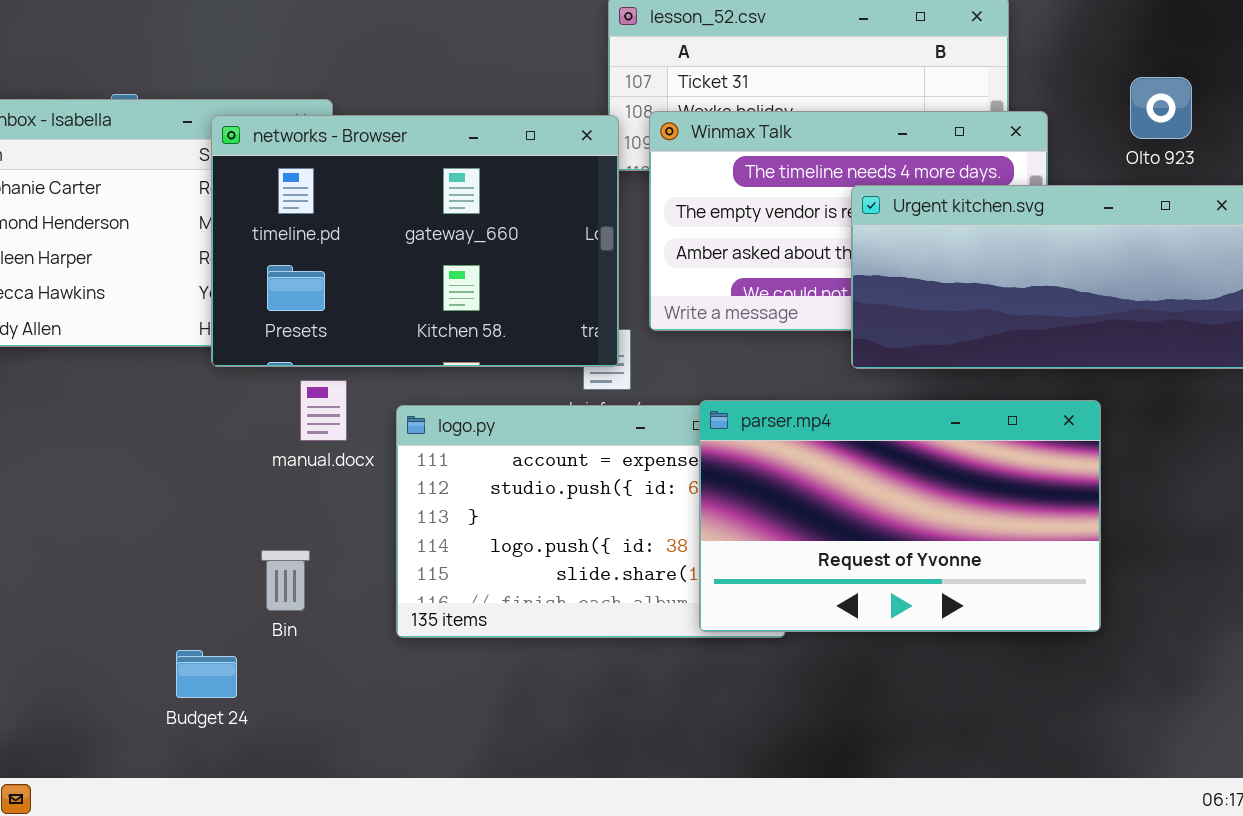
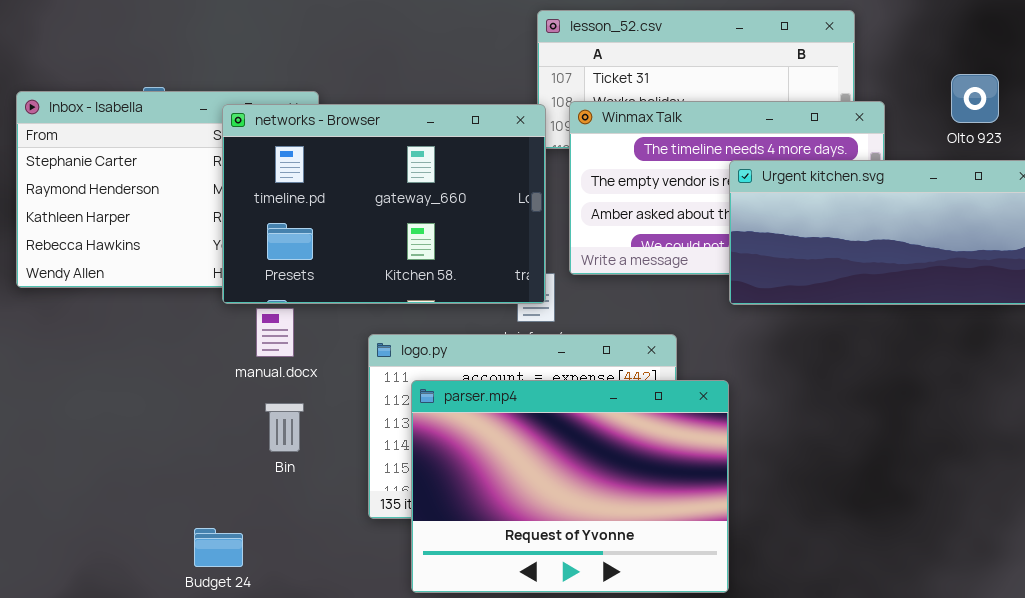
manual.docx: [300,380,347,441] -> [256,308,294,357], moved
parser.mp4: [699,400,1101,632] -> [411,380,729,593], moved, resized
Bin: [261,550,310,611] -> [265,403,304,452], moved

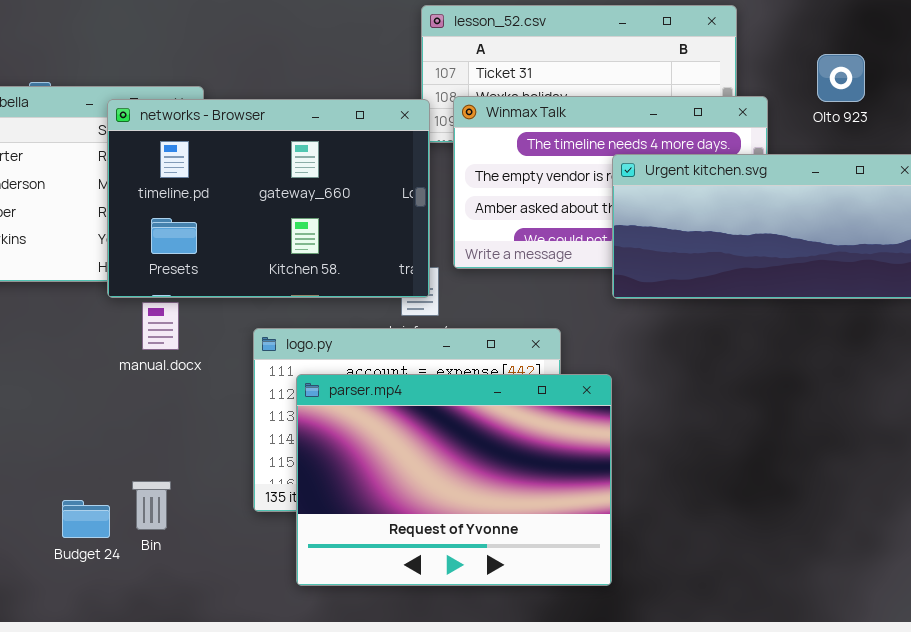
Olto 923: [951,74,999,123] -> [817,54,865,102], moved
Bin: [265,403,304,452] -> [132,481,171,530], moved
Budget 24: [194,528,243,567] -> [62,500,110,538], moved

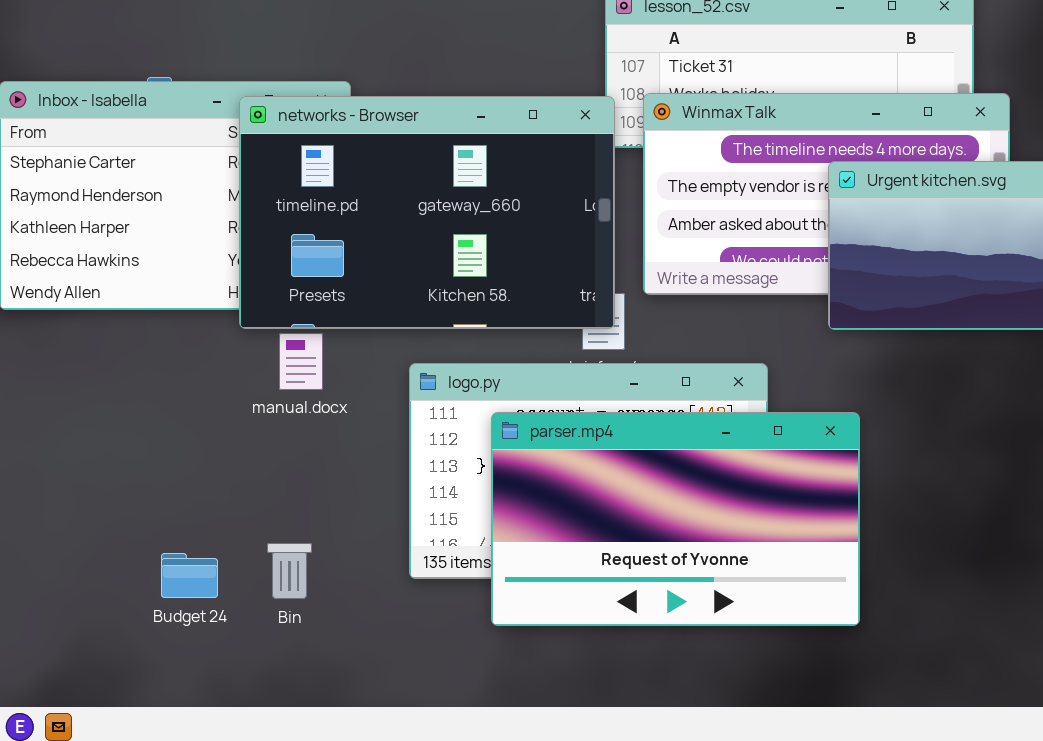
parser.mp4: [296,374,612,586] -> [491,412,860,626], moved, resized
Budget 24: [62,500,110,538] -> [161,553,218,598], moved

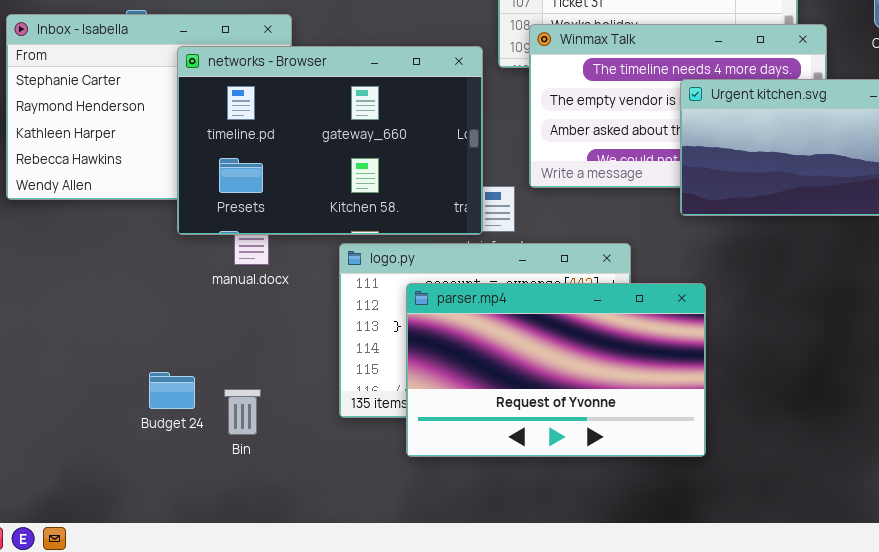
networks - Browser: [239,96,615,329] -> [177,46,483,235], moved
Budget 24: [161,553,218,598] -> [149,372,195,409], moved

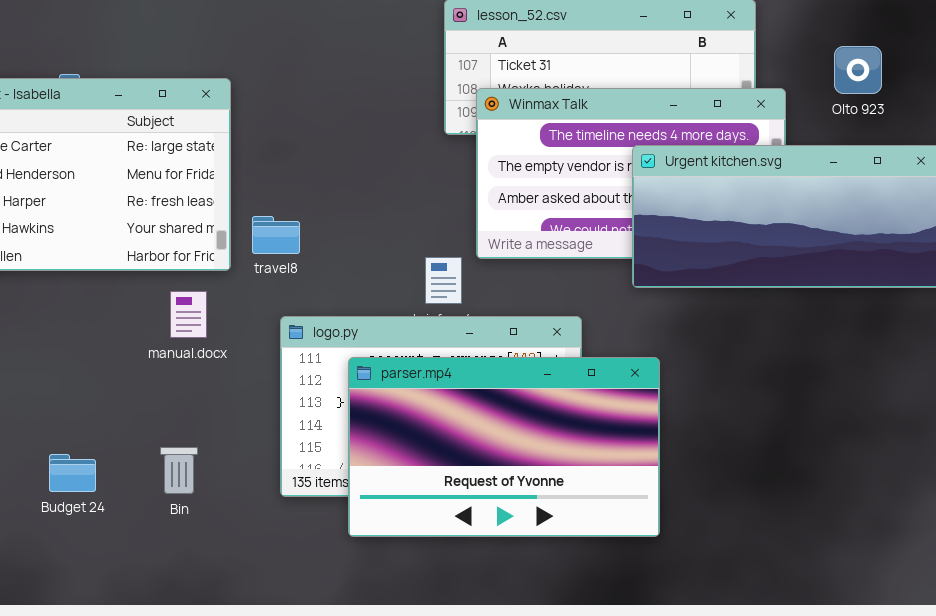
networks - Browser: [177,46,483,235] -> none, closed
Budget 24: [149,372,195,409] -> [49,454,96,492], moved
Bin: [224,389,261,435] -> [160,447,198,494], moved

